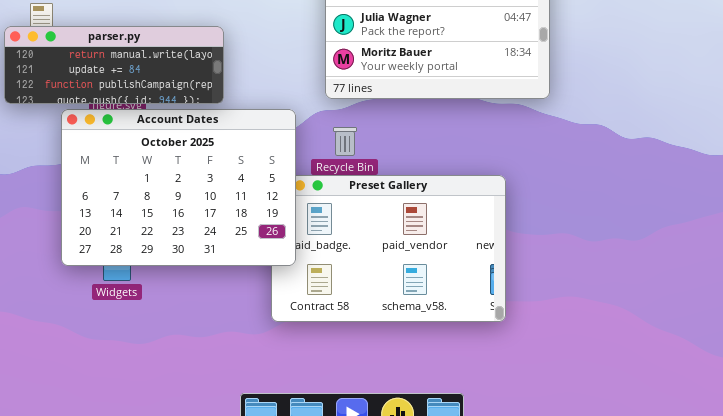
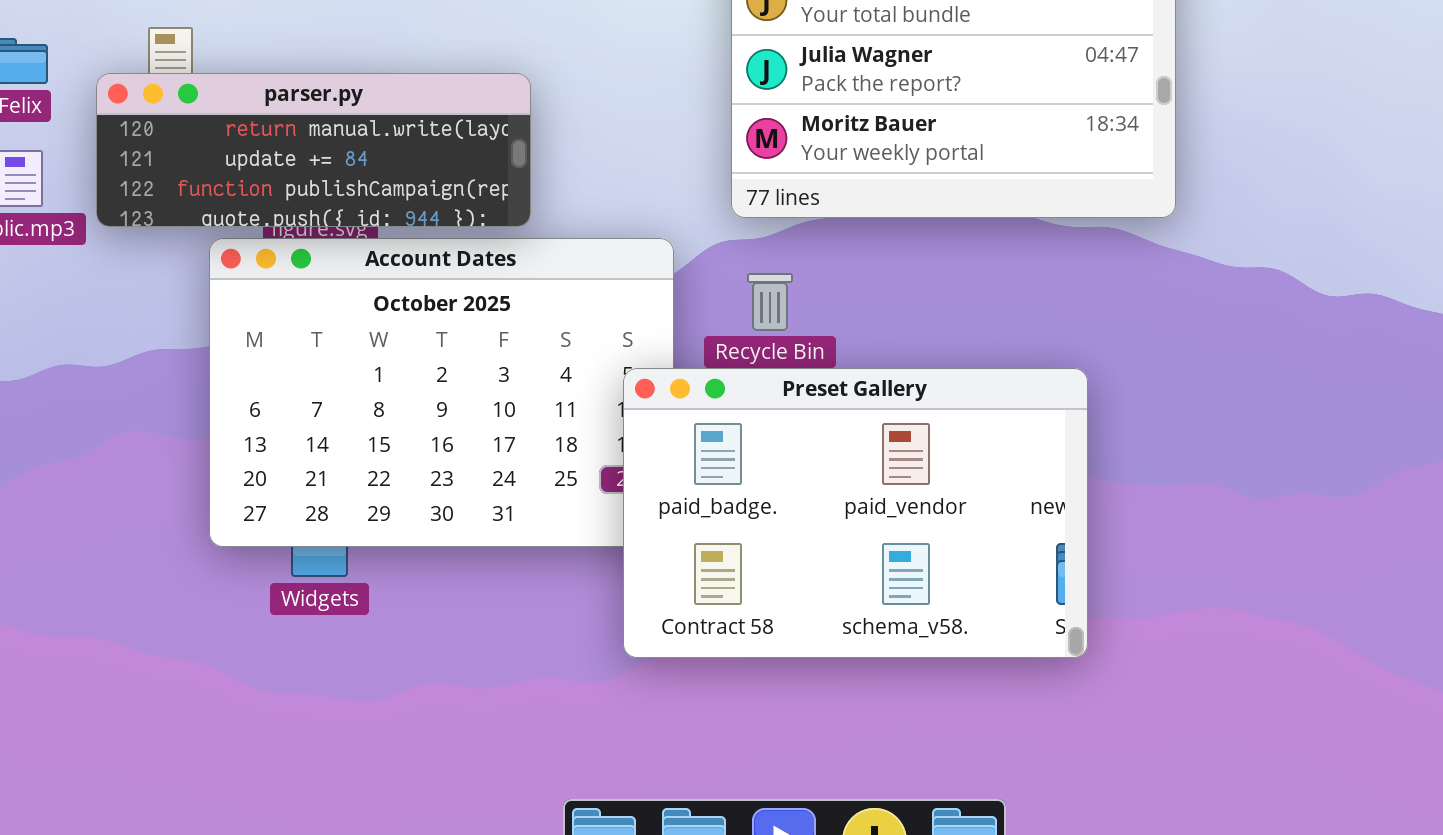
Preset Gallery: [271,175,506,322] -> [623,368,1088,658], raised

